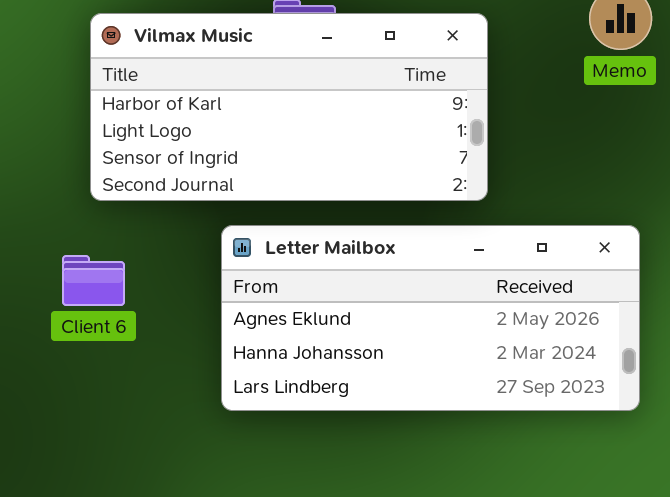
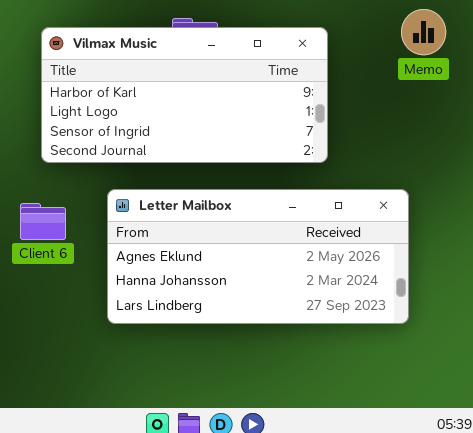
Letter Mailbox: [221,225,640,411] -> [107,189,409,324], moved

